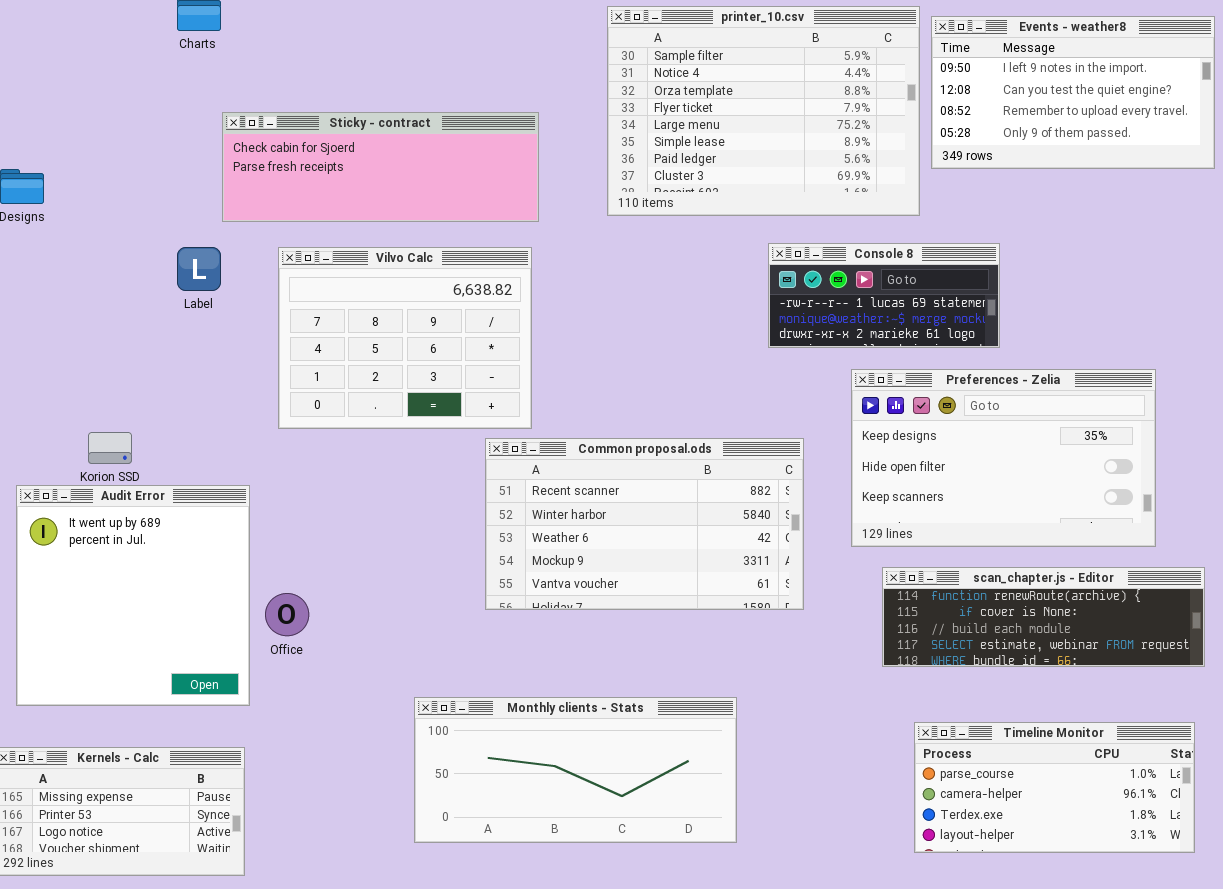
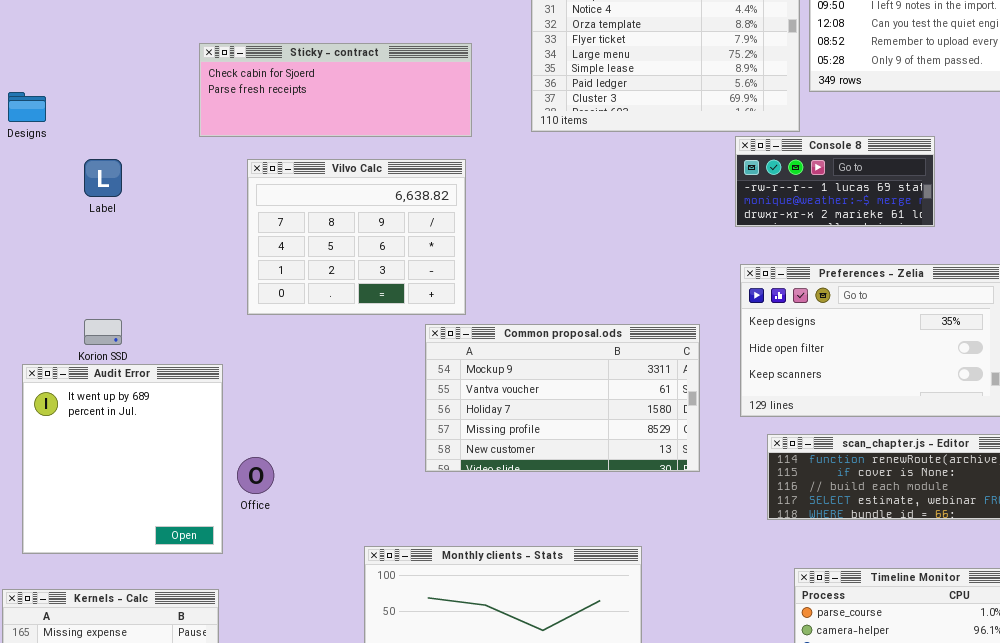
Console 8: [768,243,1000,348] -> [735,136,935,227], moved
Label: [177,247,221,291] -> [84,159,122,197], moved
Common proposal.ods: [485,438,804,610] -> [425,324,700,472], scrolled down 3 rows

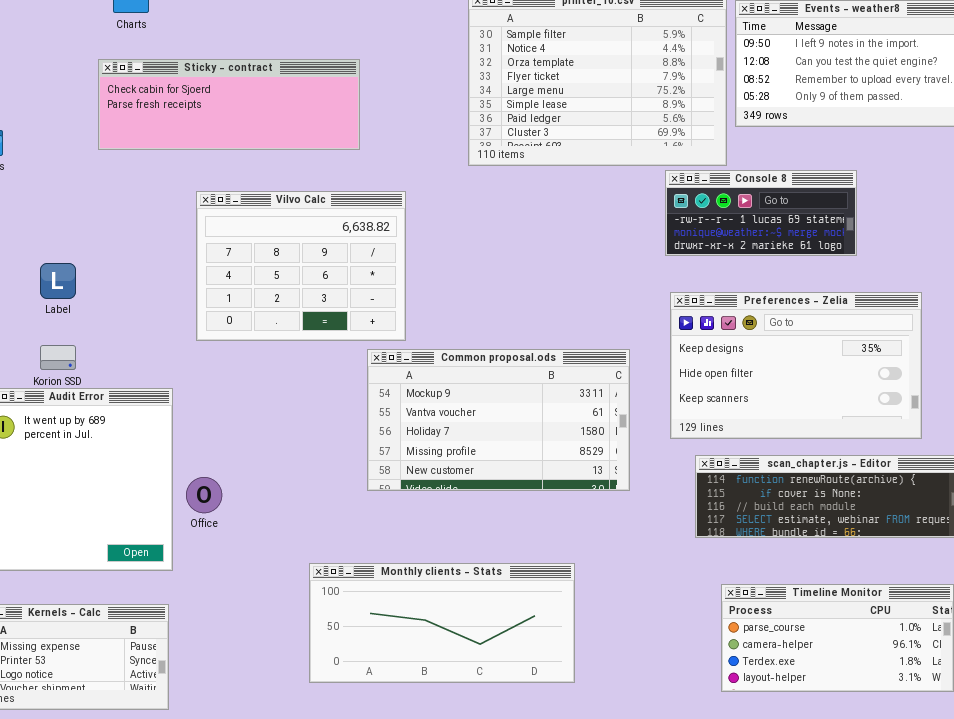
Sticky - contract: [199,43,472,137] -> [98,59,360,150], moved
Label: [84,159,122,197] -> [40,263,76,299], moved

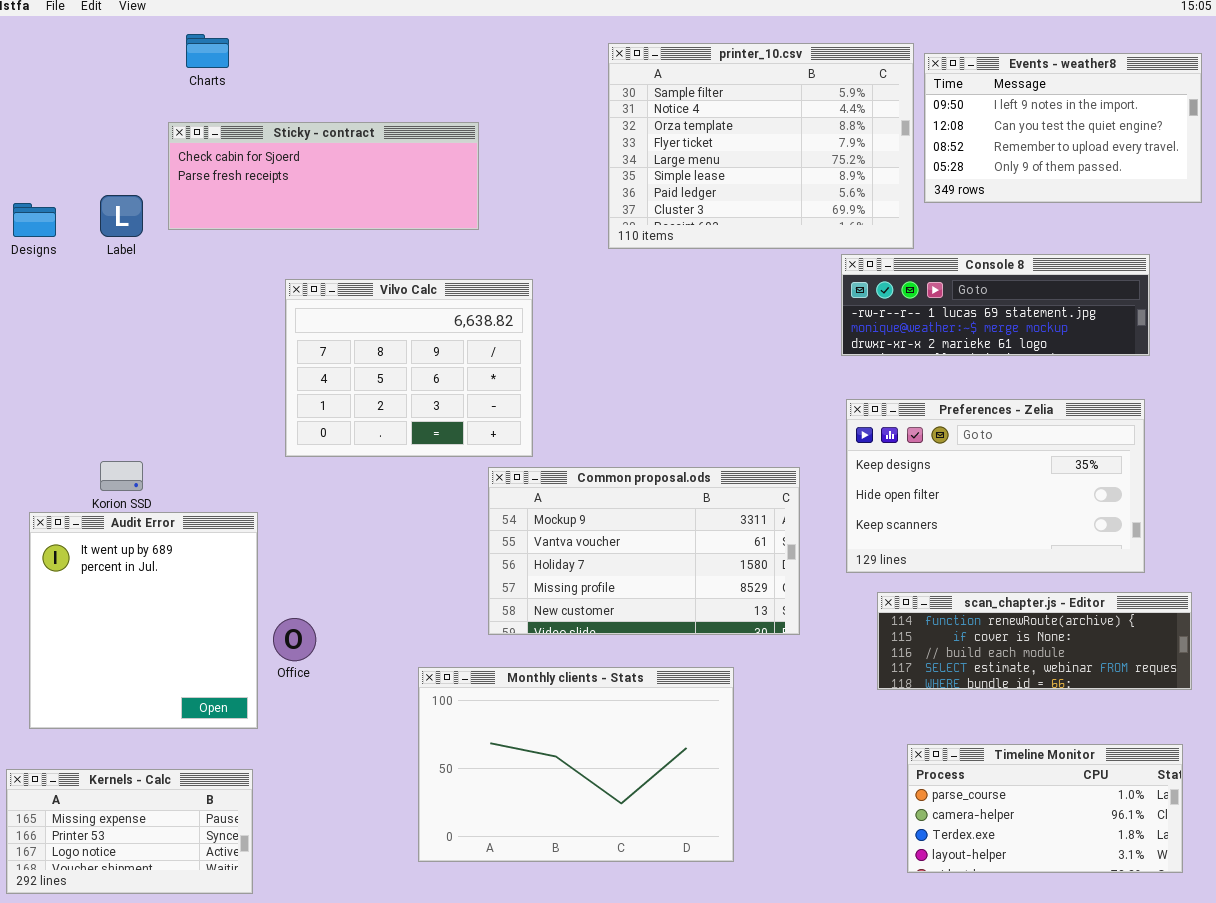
Console 8: [665,170,857,256] -> [841,254,1150,356], resized
Label: [40,263,76,299] -> [100,195,143,237], moved
Monthly clients - Stats: [309,563,575,683] -> [418,667,734,862], resized

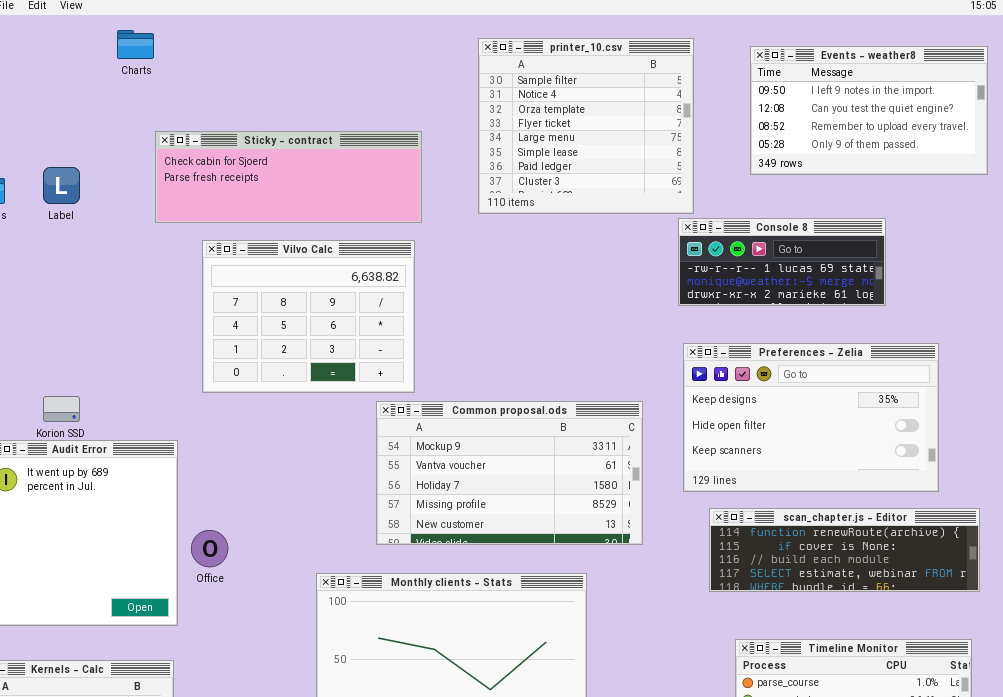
printer_10.csv: [608,43,914,249] -> [478,38,694,214], resized
Sticky - contract: [168,122,479,230] -> [155,131,422,223], moved
Console 8: [841,254,1150,356] -> [678,218,886,306], resized

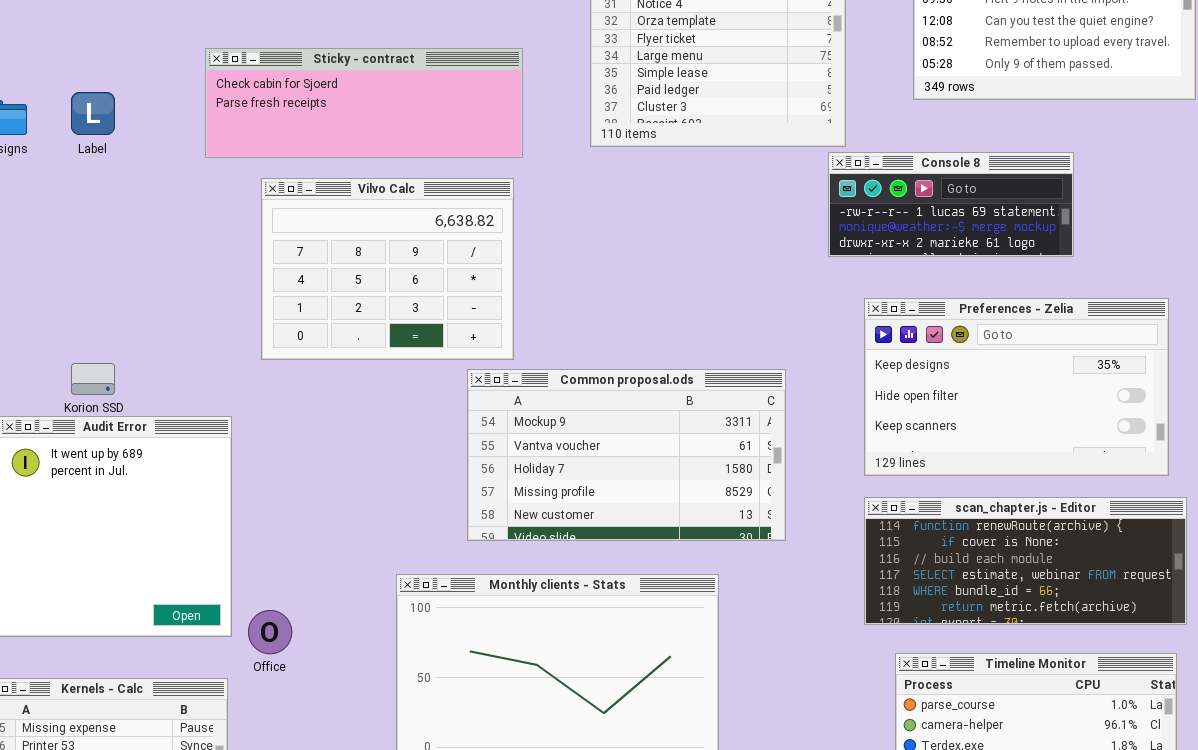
Preferences - Zelia: [683,343,939,492] -> [864,298,1169,476], moved
scan_chapter.js - Editor: [709,508,980,592] -> [864,497,1187,625], resized
Office: [191,530,228,567] -> [248,610,292,654], moved

